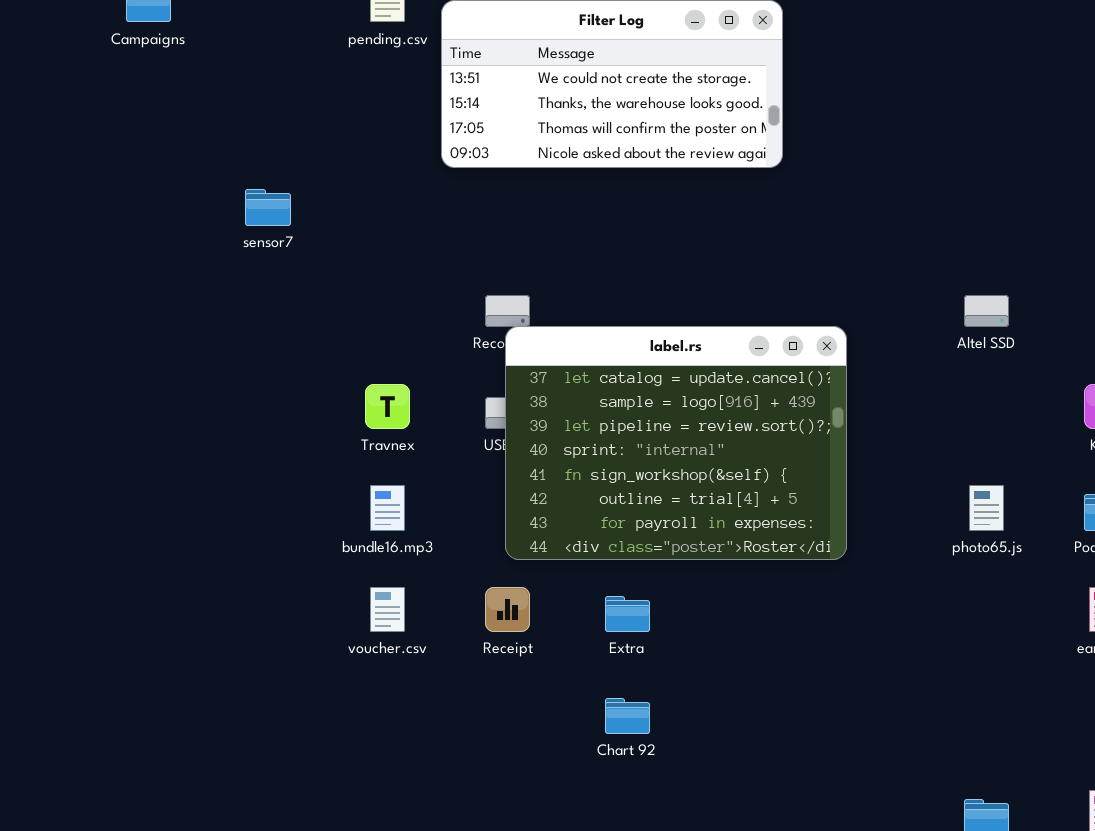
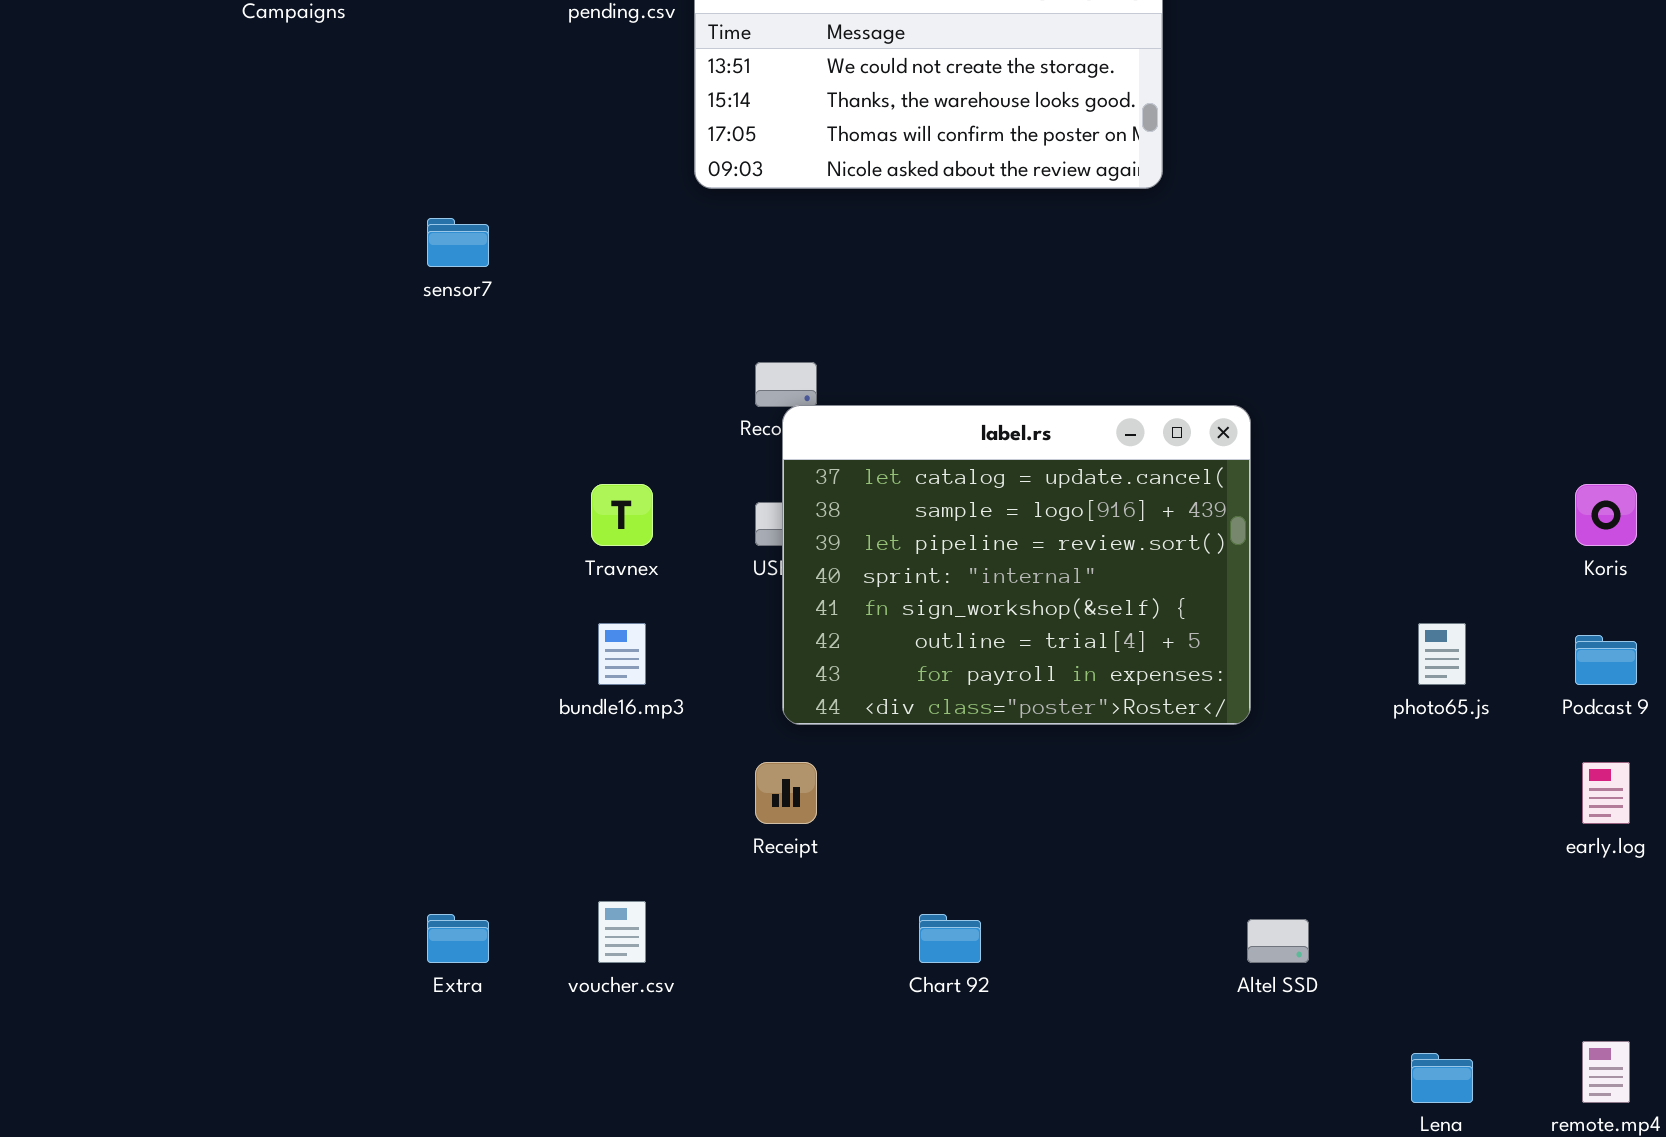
Altel SSD: [964,295,1009,327] -> [1247,919,1309,963], moved
voucher.csv: [370,587,405,632] -> [598,901,646,963], moved
Extra: [605,596,650,632] -> [427,914,489,963], moved

